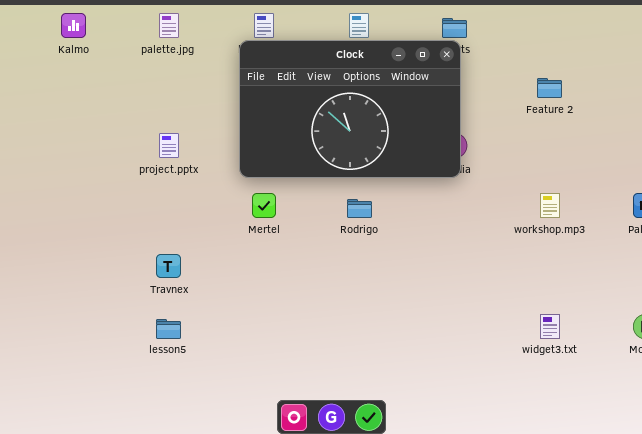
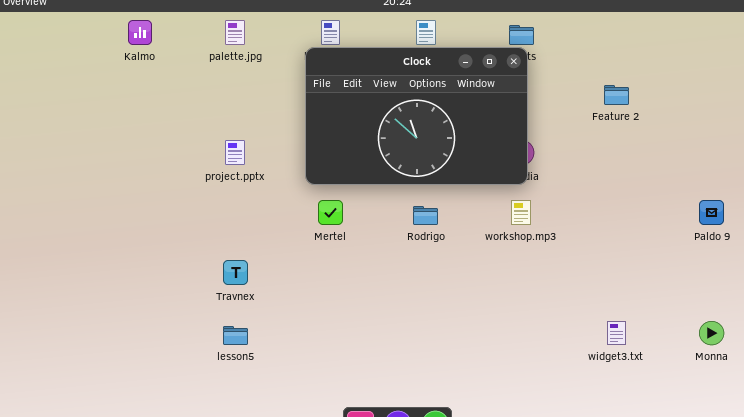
workshop.mp3: [540,193,560,218] -> [511,200,531,225], moved

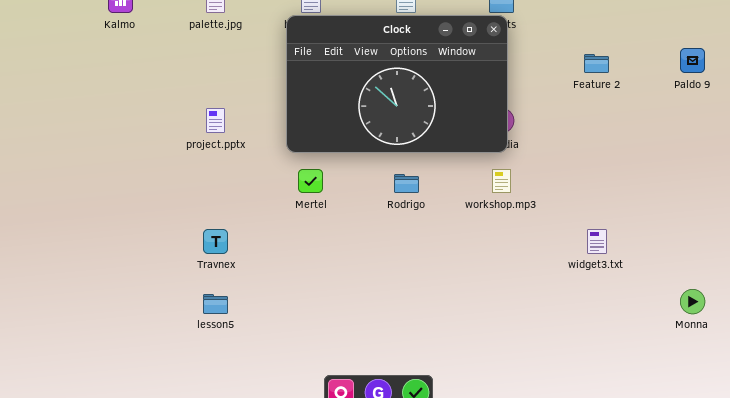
Paldo 9: [699,200,724,225] -> [680,48,705,73], moved
widget3.txt: [607,321,626,345] -> [587,229,607,254], moved

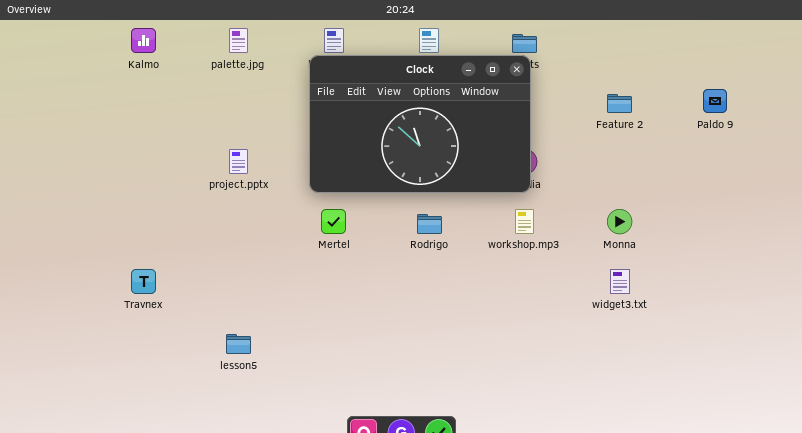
Travnex: [203,229,228,254] -> [131,269,156,294], moved
Monna: [680,289,705,314] -> [607,209,632,234], moved

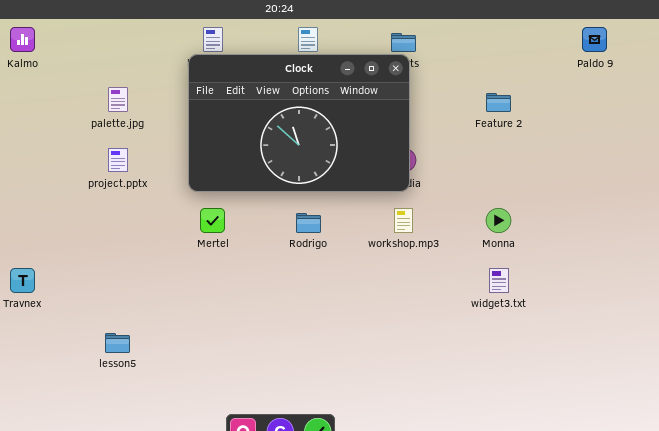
palette.jpg: [229,28,248,53] -> [108,87,128,112], moved
Paldo 9: [703,89,727,113] -> [582,27,607,52], moved

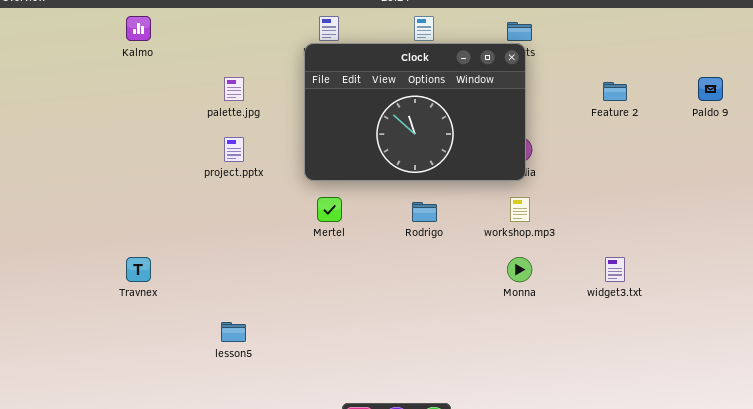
Paldo 9: [582,27,607,52] -> [698,77,723,101], moved
Monna: [486,208,511,233] -> [507,257,532,282], moved

